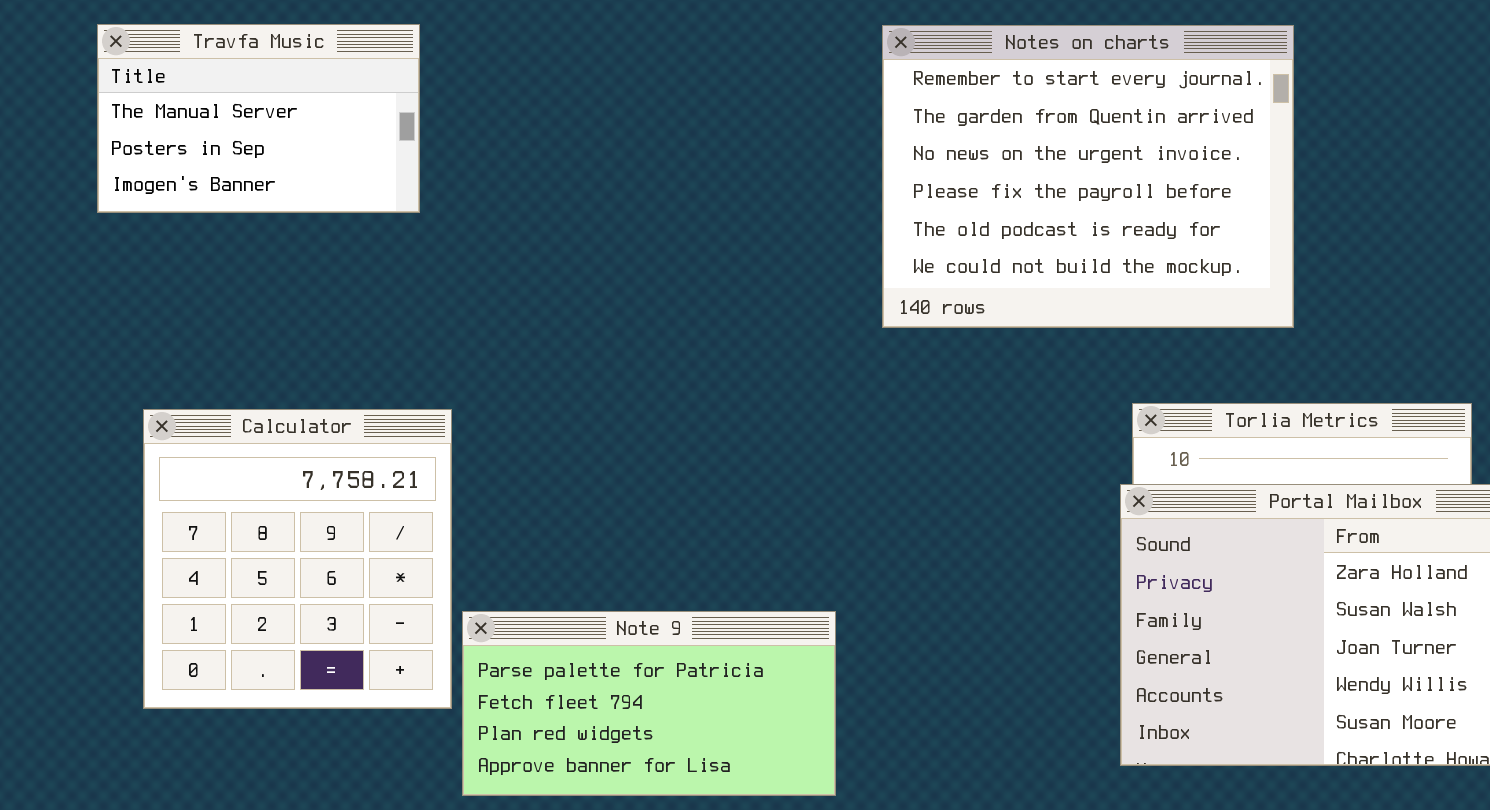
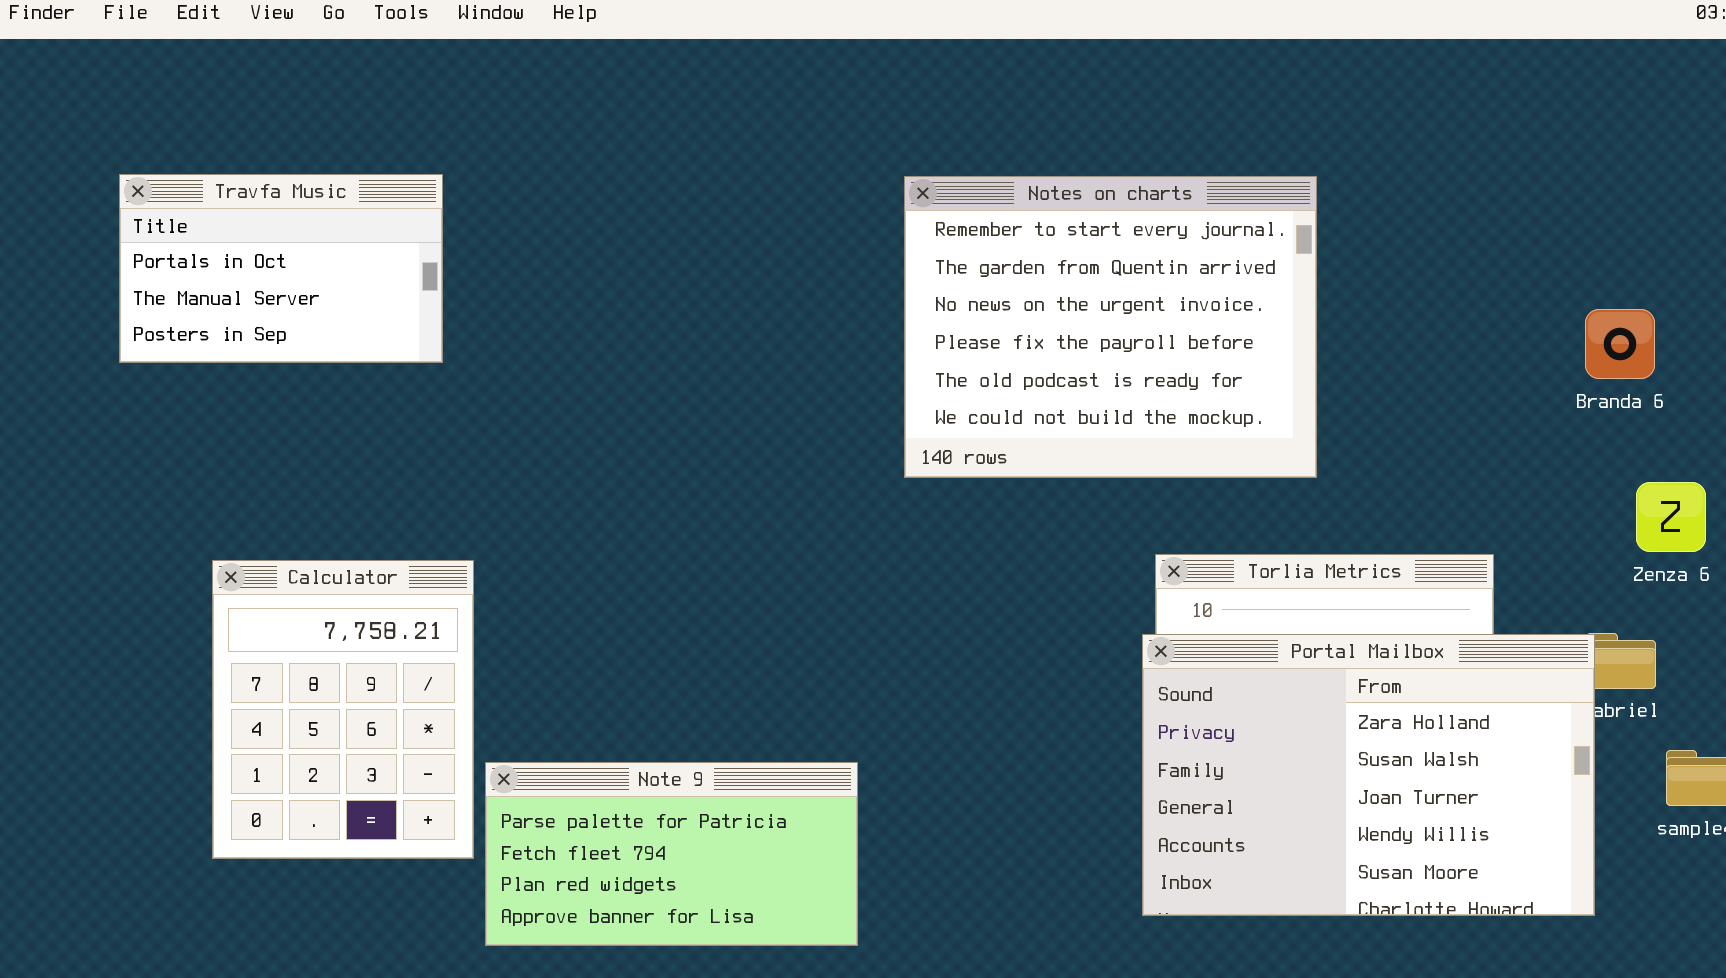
Travfa Music: [97,24,420,213] -> [119,174,443,363], scrolled up 1 row
Calculator: [143,409,452,709] -> [212,560,474,859], resized

